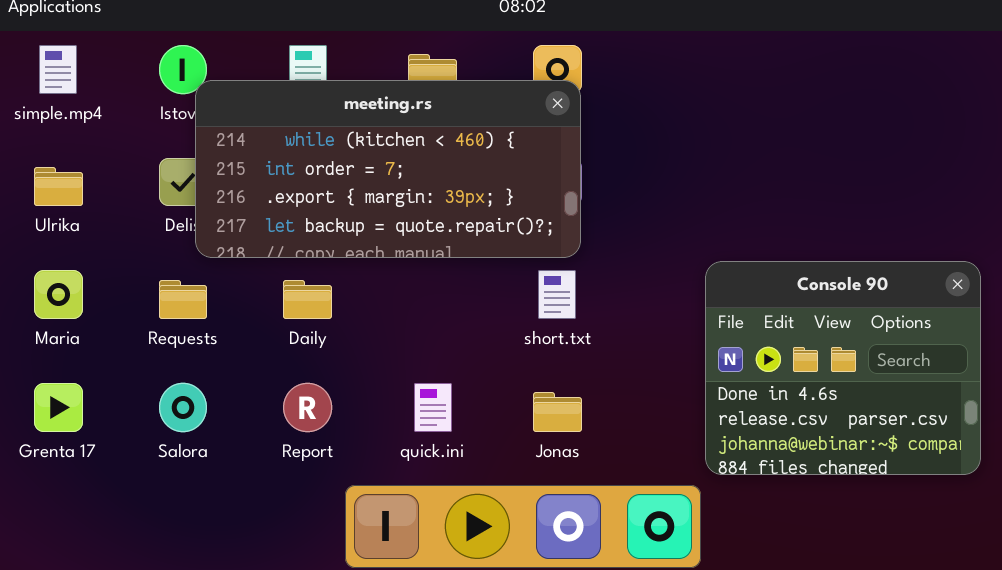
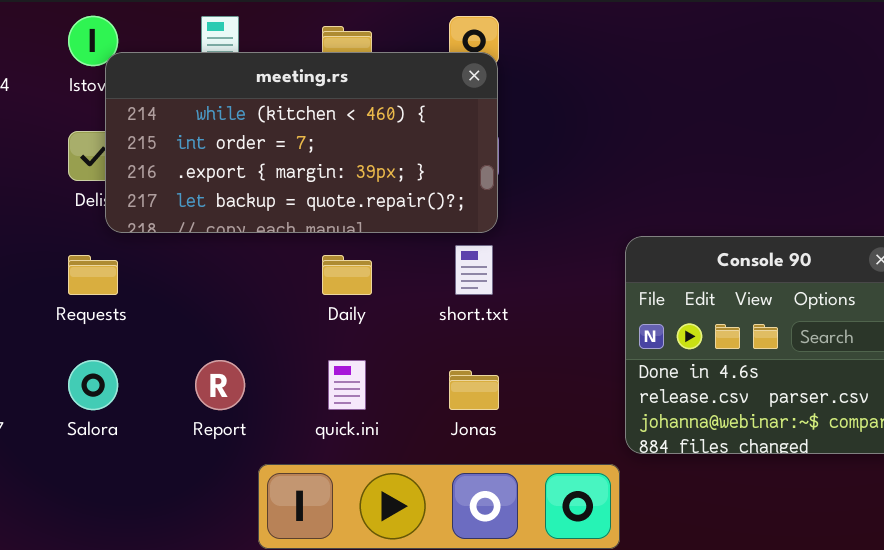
Daily: [283,280,332,319] -> [322,255,372,295], moved

